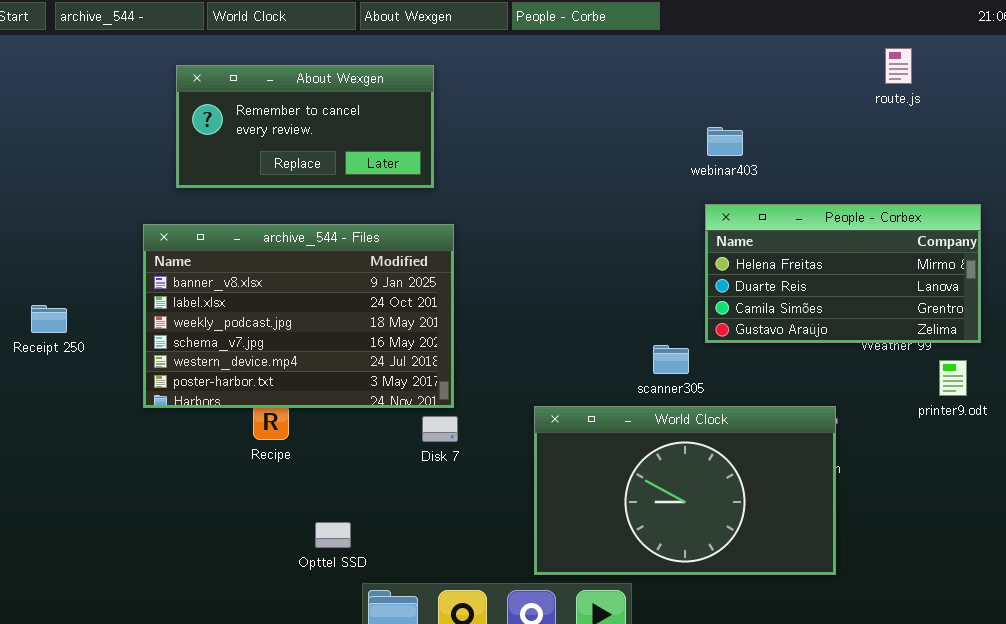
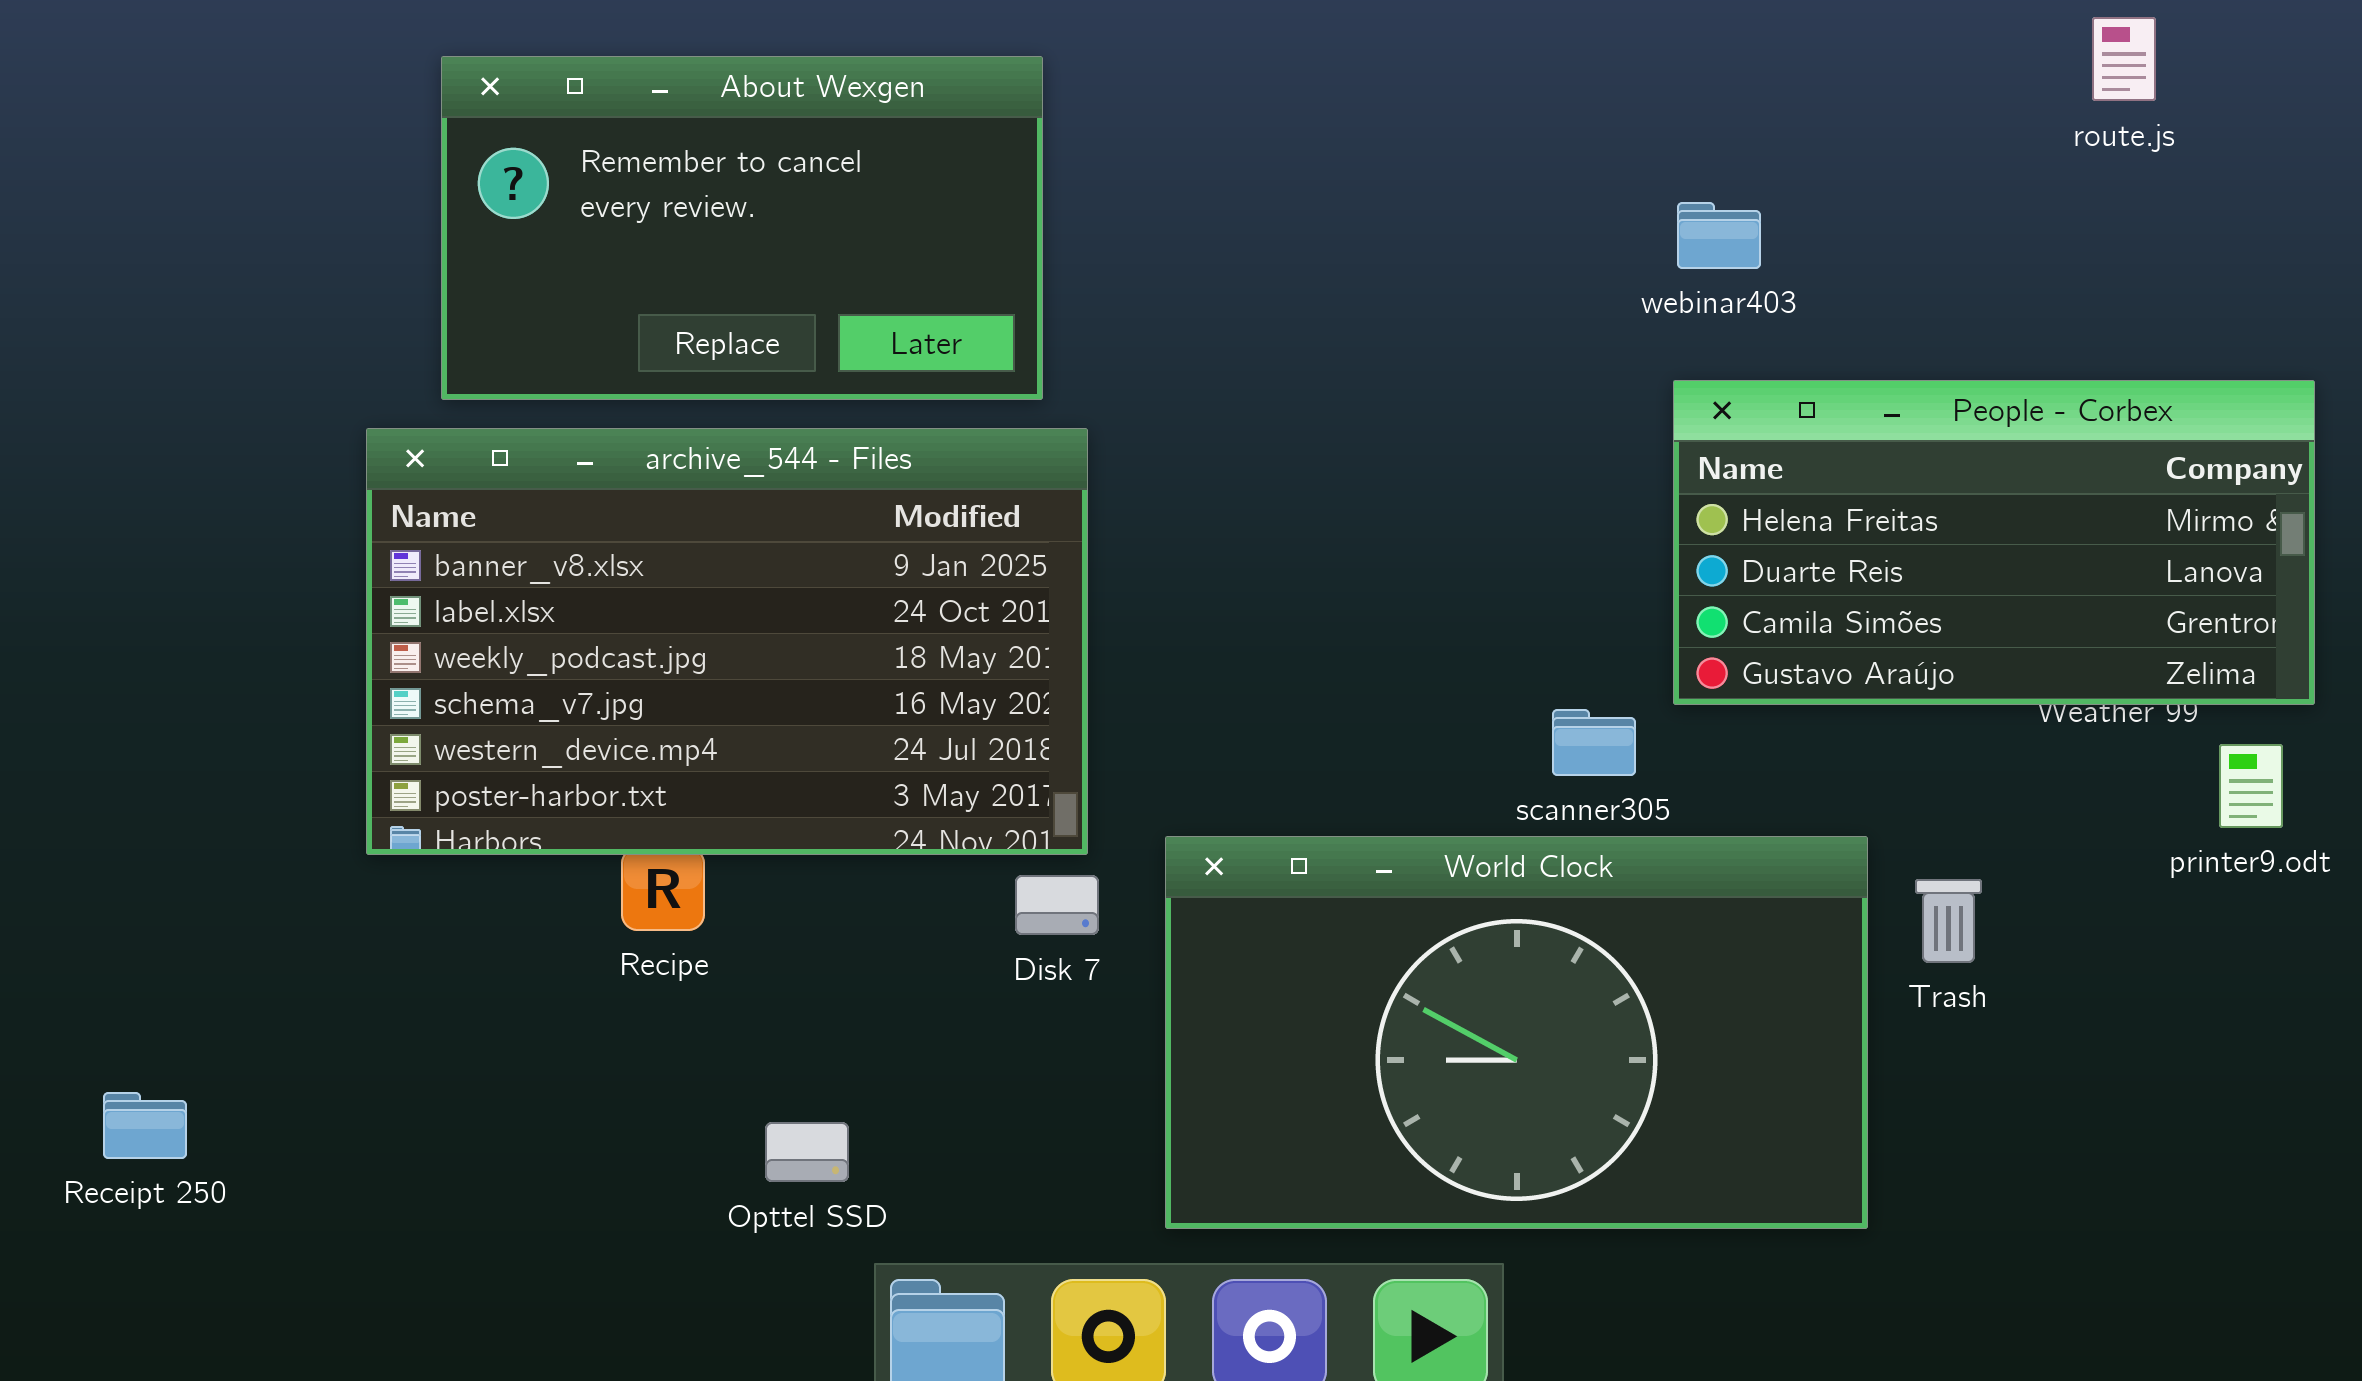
About Wexgen: [176,65,434,188] -> [441,56,1043,400], resized
Receipt 250: [31,305,67,333] -> [103,1092,187,1159], moved
World Clock: [534,406,836,575] -> [1165,836,1868,1229], moved

